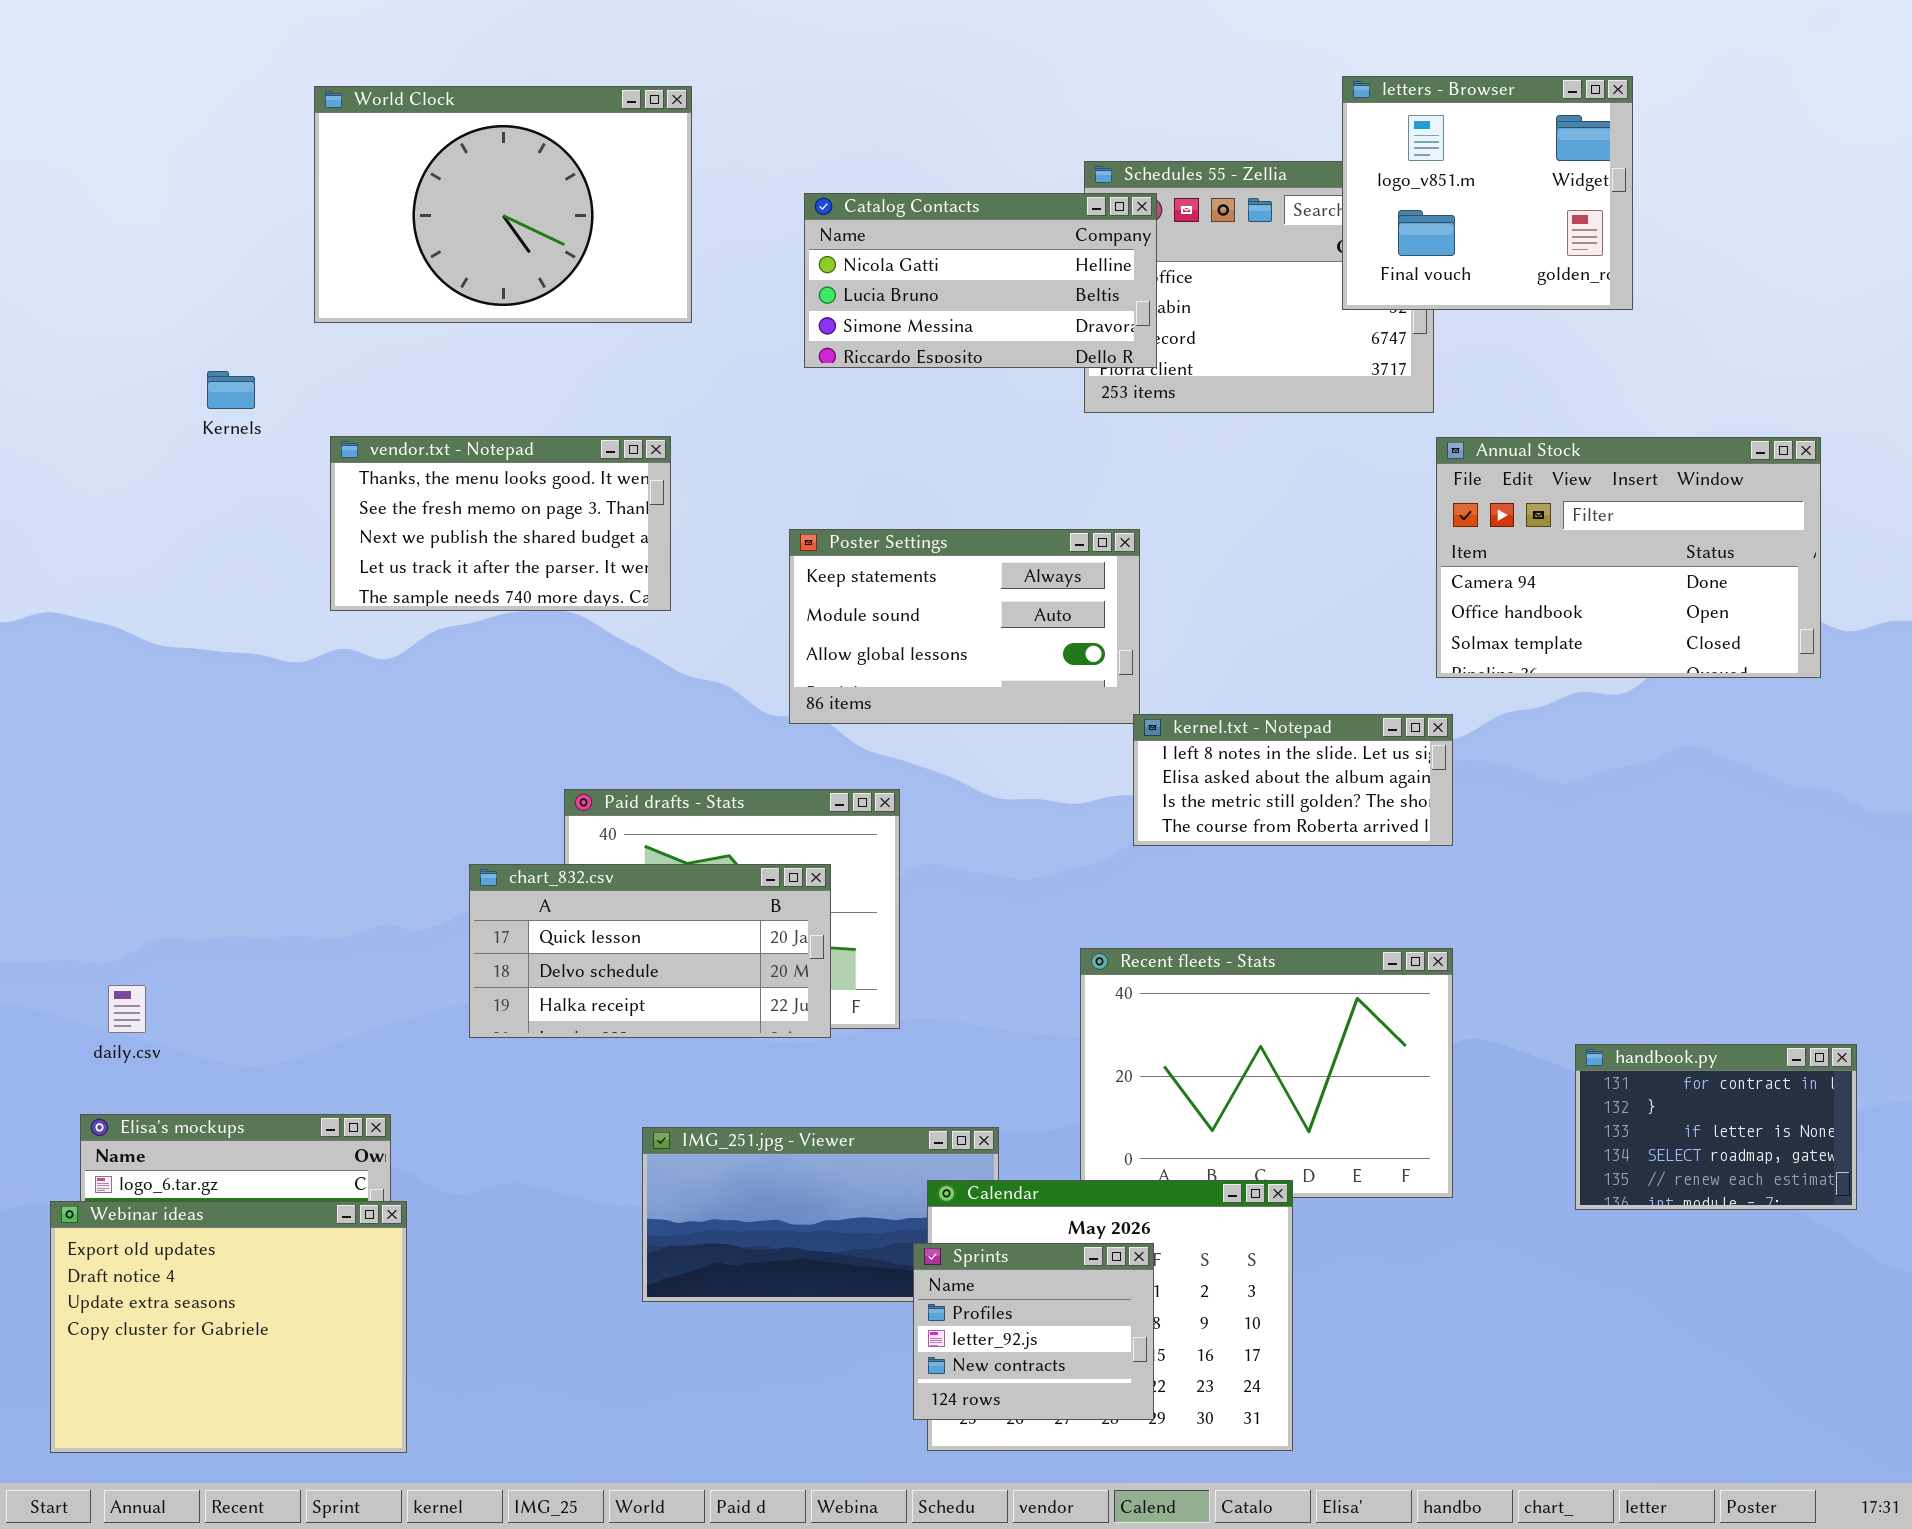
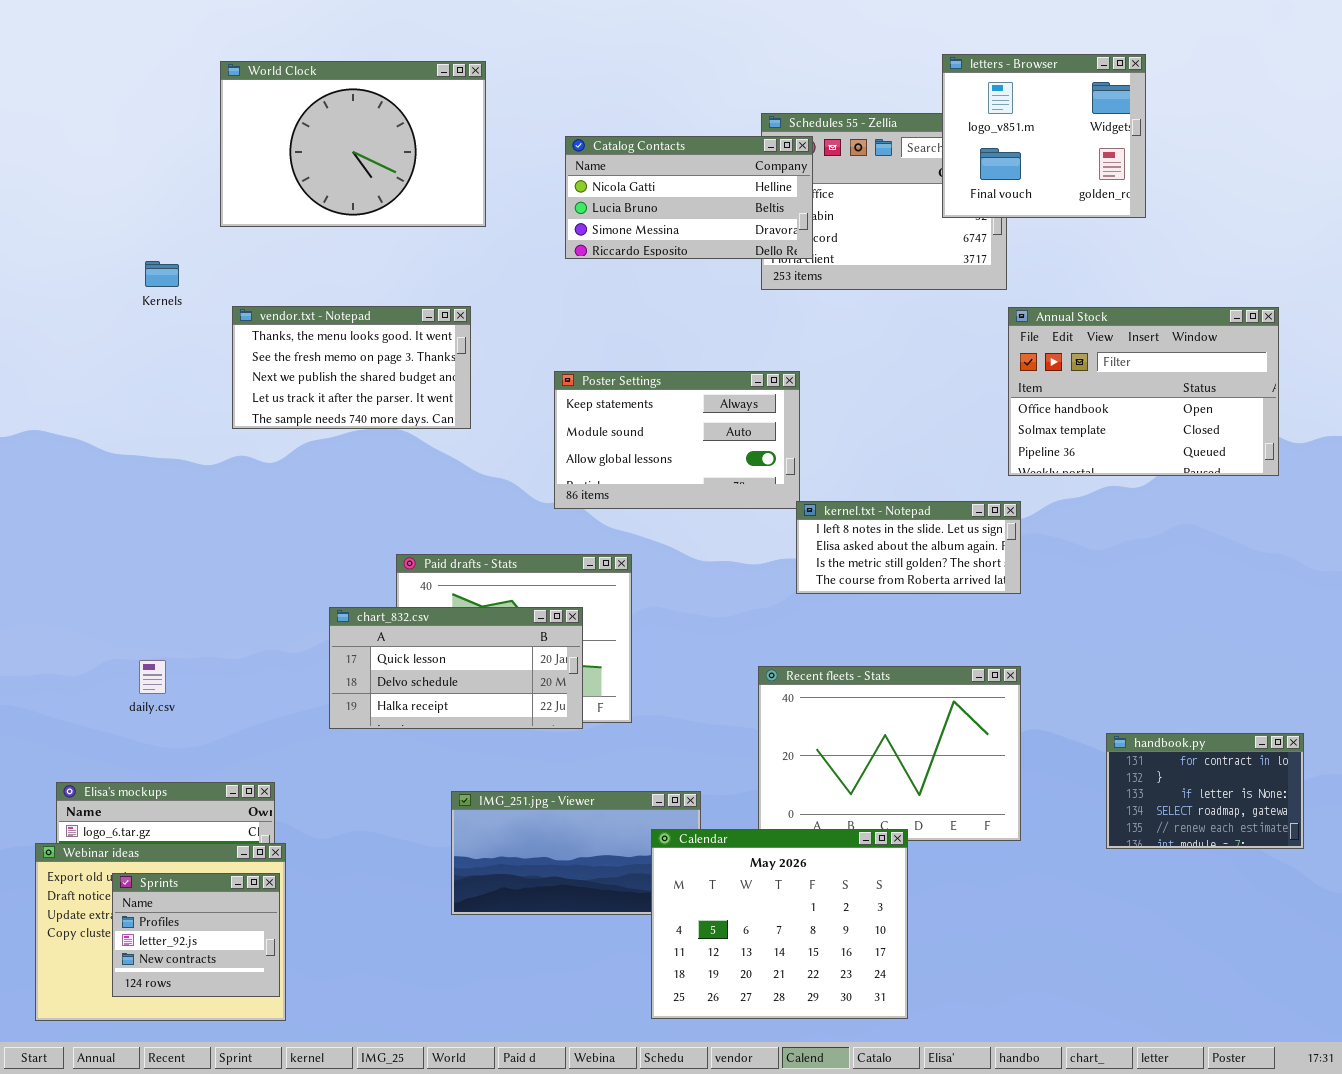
Annual Stock: [1436,437,1821,678] -> [1008,307,1279,476], scrolled down 1 row
daily.csv: [108,985,146,1033] -> [139,660,166,694], moved
Sprints: [913,1243,1154,1420] -> [112,873,280,997], moved

